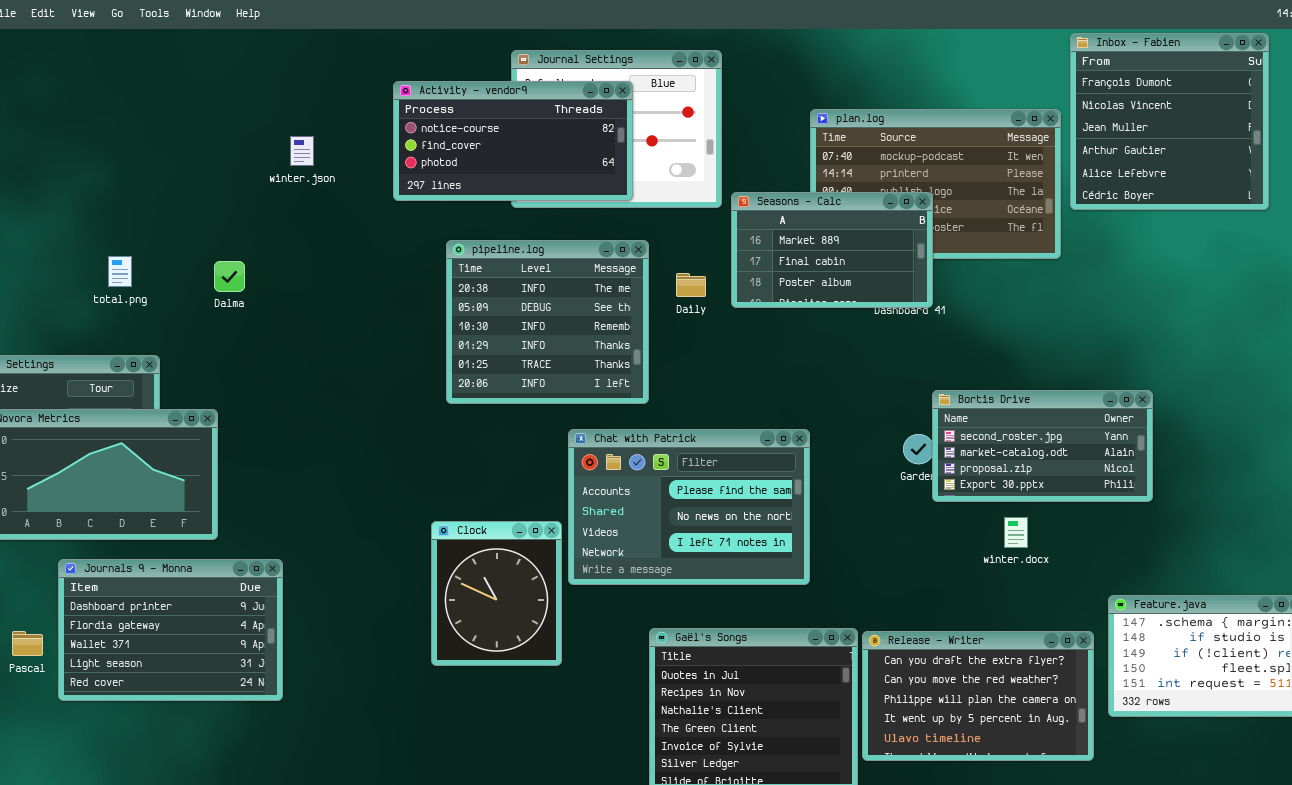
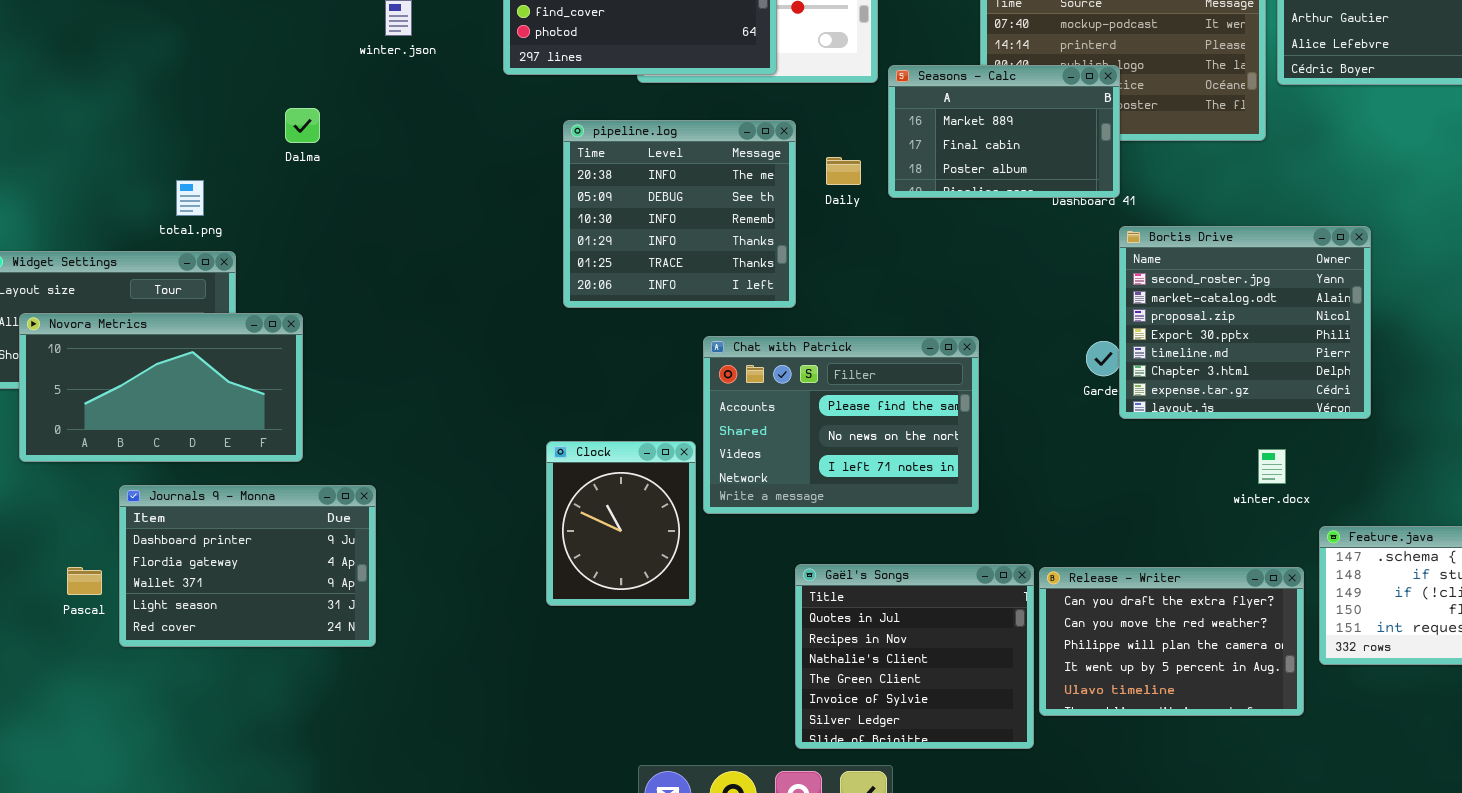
total.png: [108,256,132,287] -> [176,180,204,216], moved
Dalma: [214,261,245,292] -> [285,108,320,143], moved
Bortis Drive: [932,390,1153,502] -> [1119,226,1371,419], resized
winter.docx: [1004,517,1028,548] -> [1258,449,1286,484], moved

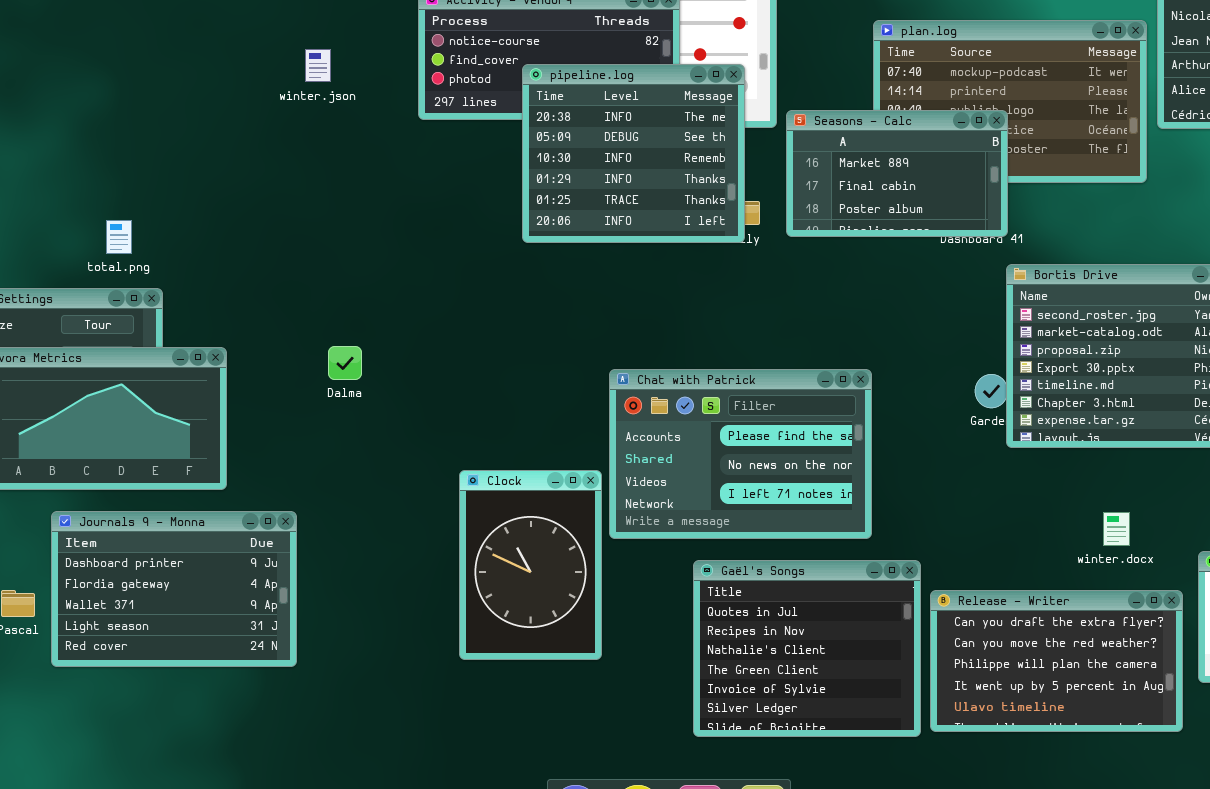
Dalma: [285,108,320,143] -> [328,346,362,380], moved
pipeline.log: [563,120,796,308] -> [522,64,745,243], moved
Clock: [546,441,696,606] -> [459,470,602,660], resized
winter.docx: [1258,449,1286,484] -> [1103,512,1130,546], moved
Gaël's Songs: [795,564,1034,749] -> [693,560,921,737], moved

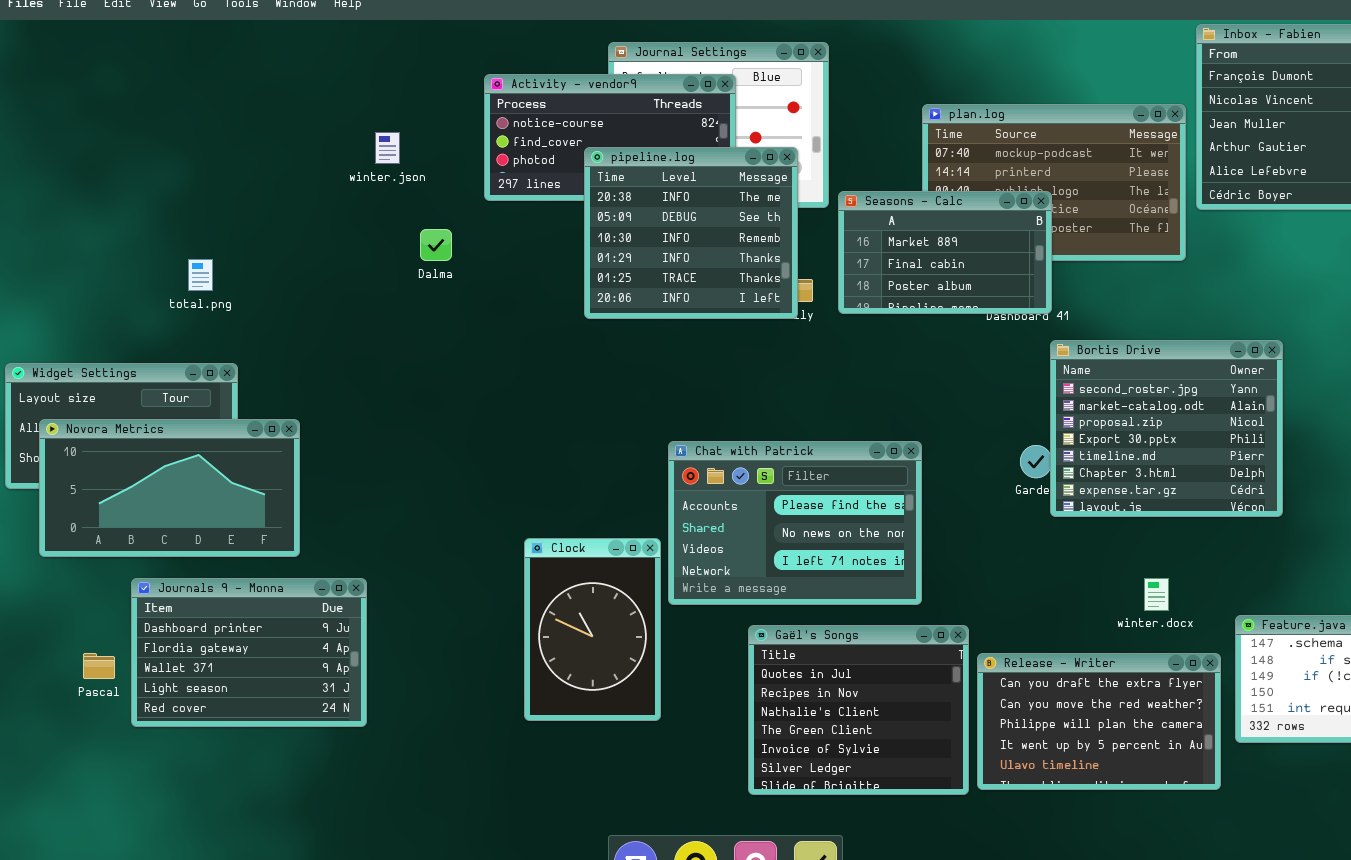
total.png: [106,220,132,254] -> [188,259,213,291], moved
Dalma: [328,346,362,380] -> [420,229,452,261], moved

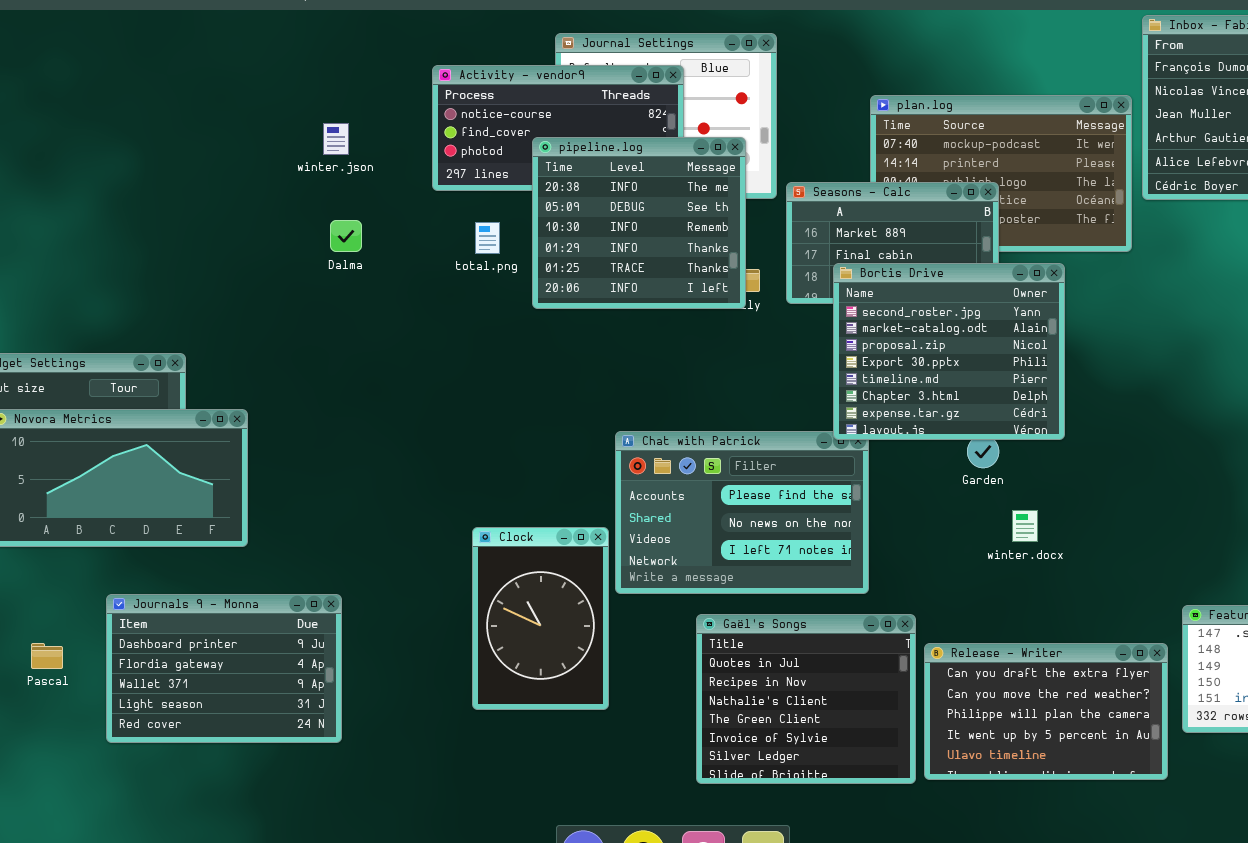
Dalma: [420,229,452,261] -> [330,220,362,252], moved
total.png: [188,259,213,291] -> [475,222,500,254], moved
Bortis Drive: [1050,340,1283,517] -> [833,263,1065,440], moved
Journals 9 - Monna: [131,578,367,727] -> [106,594,342,743], moved
winter.docx: [1144,578,1169,611] -> [1012,510,1038,542], moved

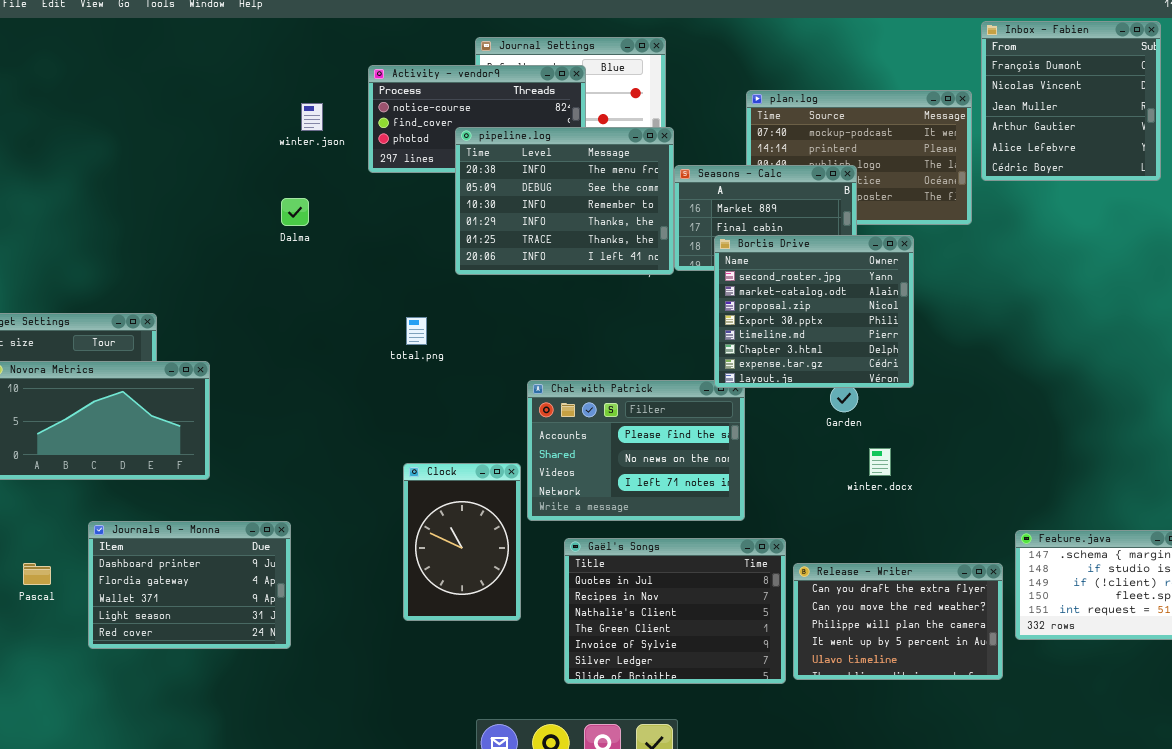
winter.json: [323,123,349,155] -> [301,103,323,131], moved
pipeline.log: [532,137,746,309] -> [455,127,674,275], resized
total.png: [475,222,500,254] -> [406,317,427,345], moved
Gaël's Songs: [696,614,916,784] -> [564,538,786,684], resized

